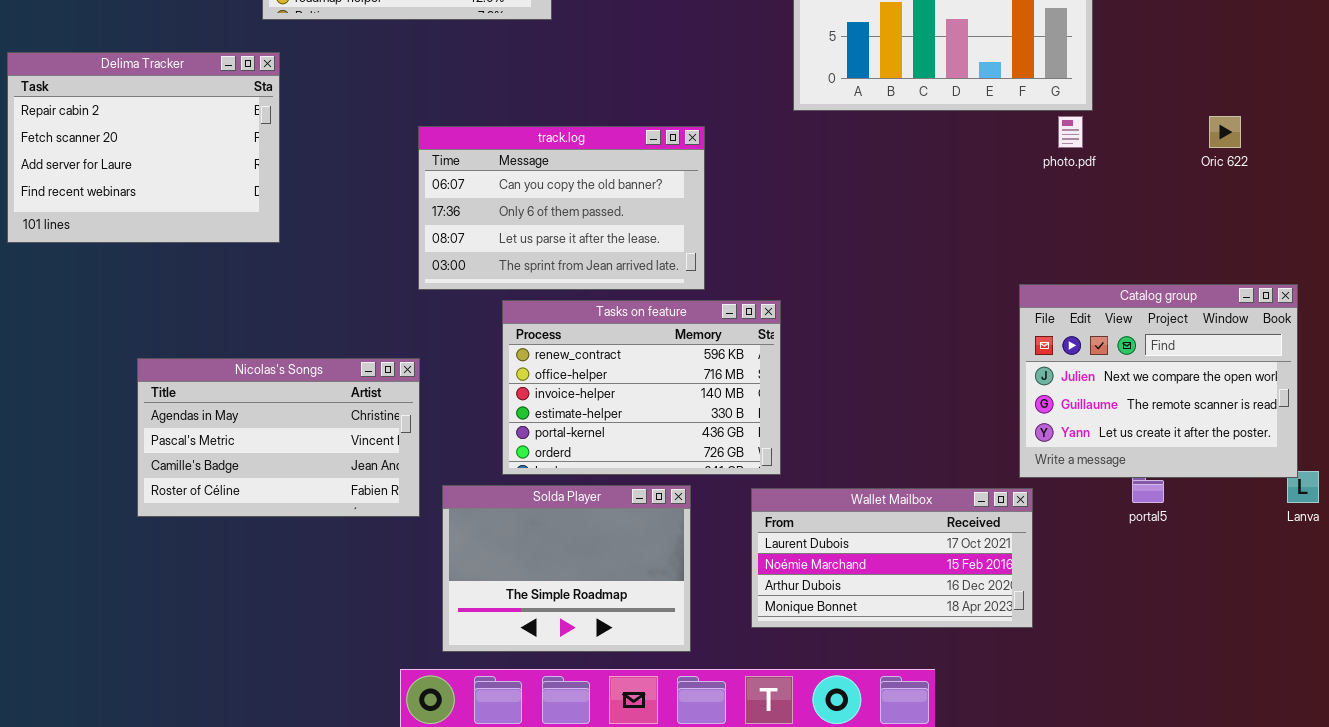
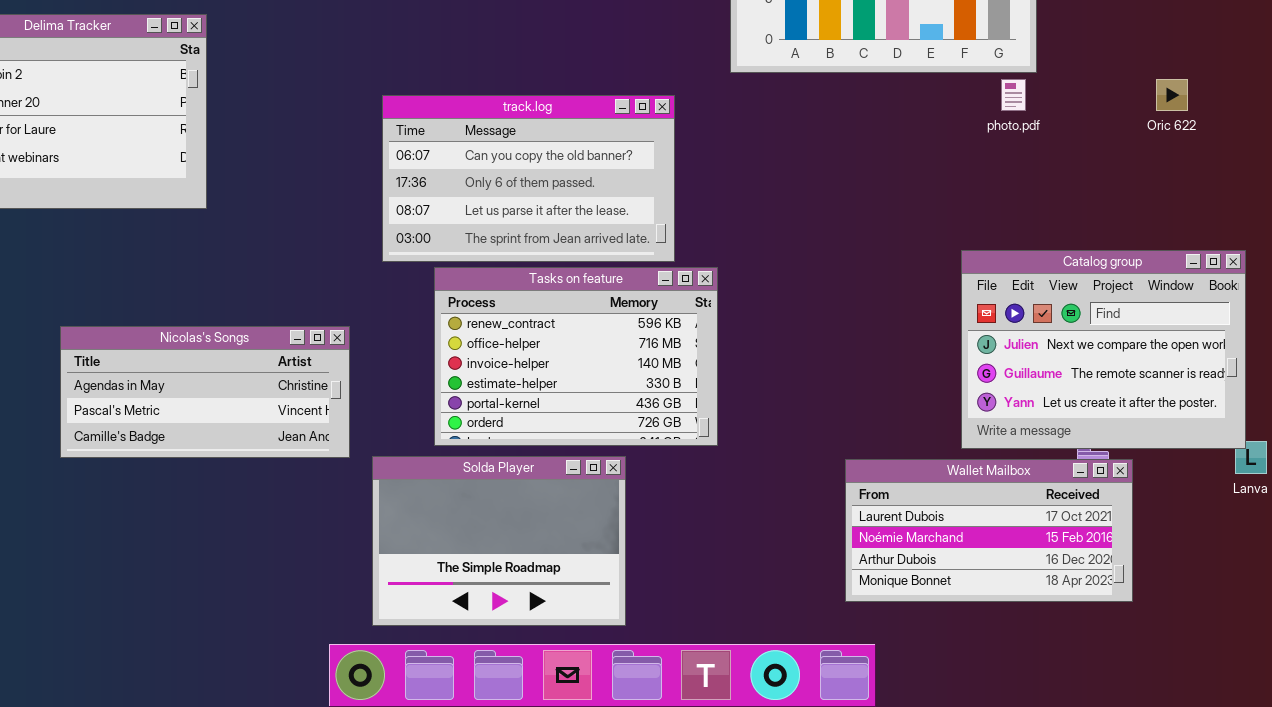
track.log: [418,126,705,290] -> [382,95,675,262], moved
Nicolas's Songs: [137,358,420,517] -> [60,326,350,458], resized
Wallet Mailbox: [751,488,1033,628] -> [845,459,1133,602], moved

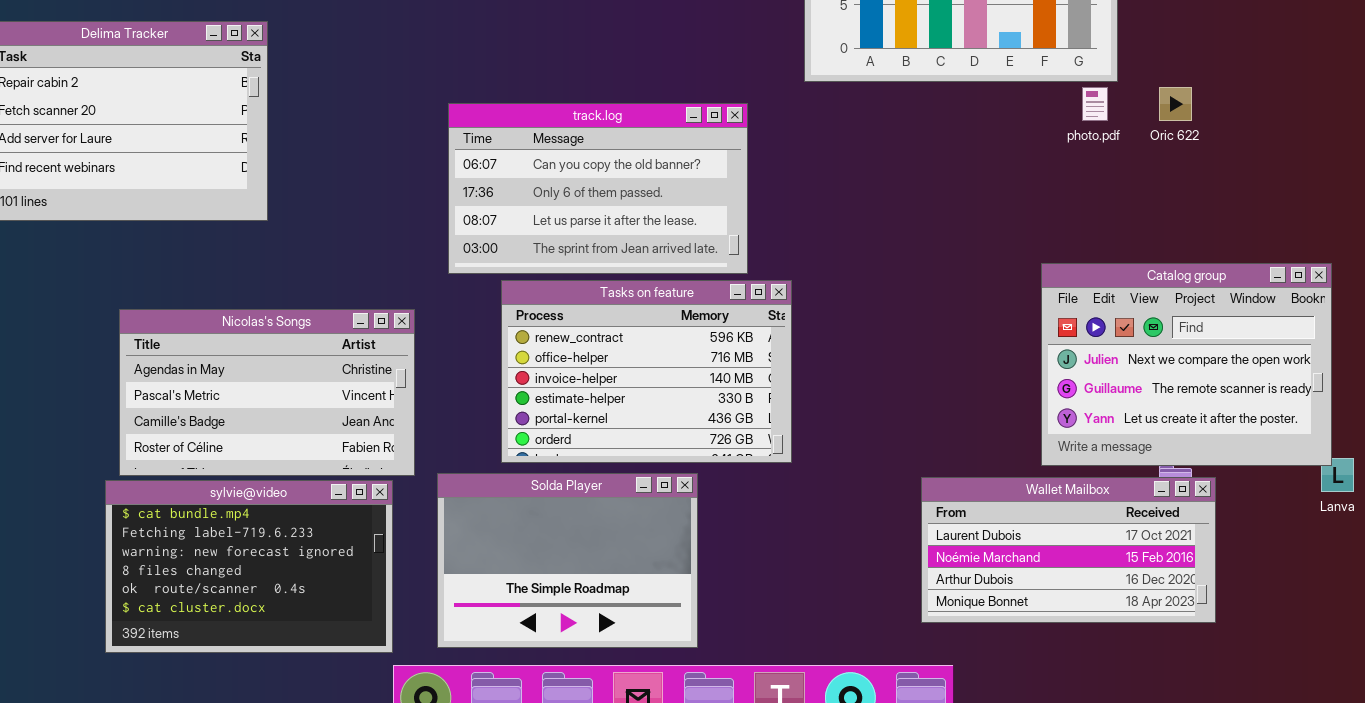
Oric 622: [1156,79,1188,111] -> [1159,87,1192,121], moved
Nicolas's Songs: [60,326,350,458] -> [119,309,415,476], resized
sylvie@video: none -> [105,480,393,653], opened

